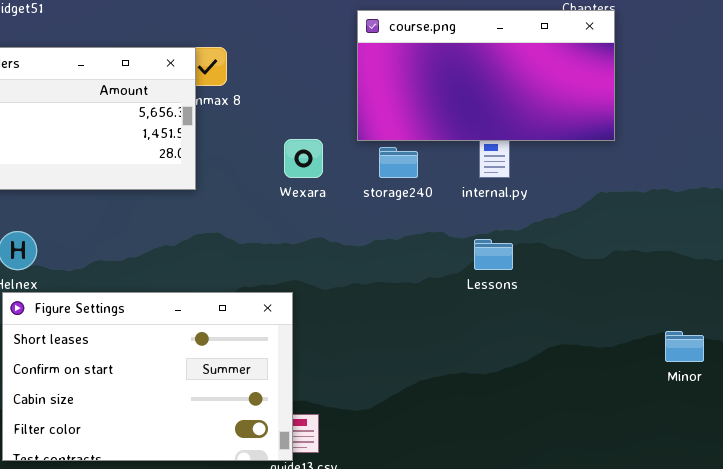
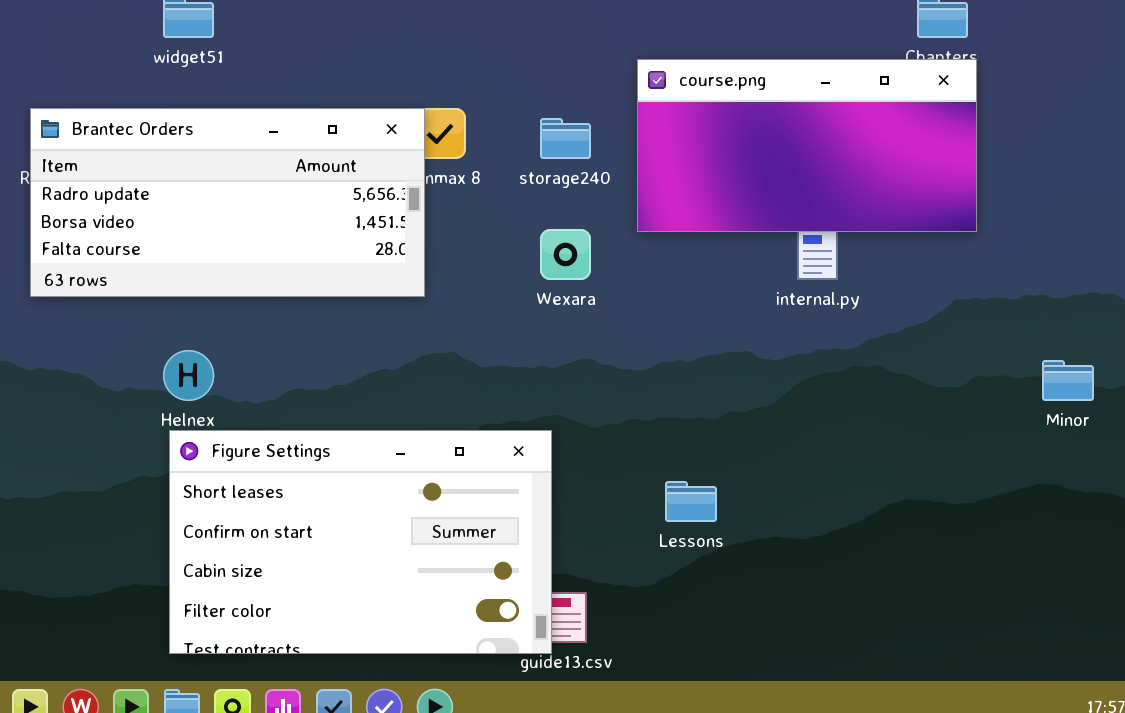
storage240: [379,147,418,178] -> [540,118,591,159], moved
Lessons: [474,239,513,270] -> [665,481,717,522], moved
Minor: [665,331,704,362] -> [1042,360,1094,401], moved

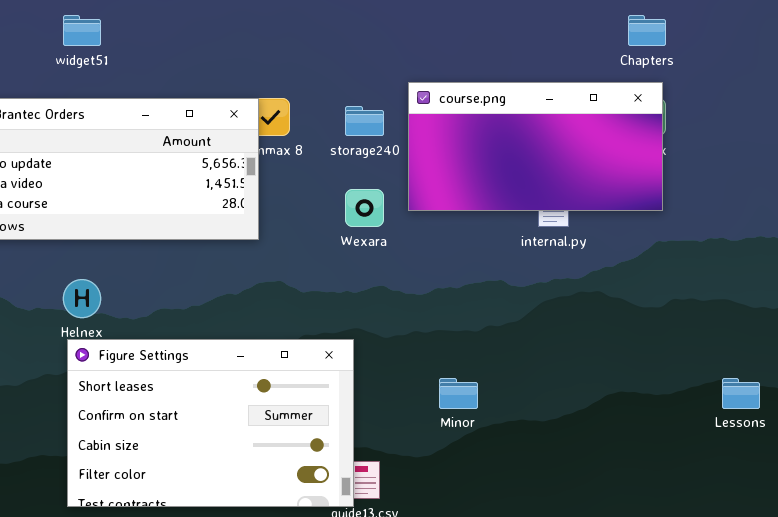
course.png: [637,59,977,232] -> [408,82,663,211], moved
Minor: [1042,360,1094,401] -> [439,378,478,409], moved
Lessons: [665,481,717,522] -> [722,378,760,409], moved

